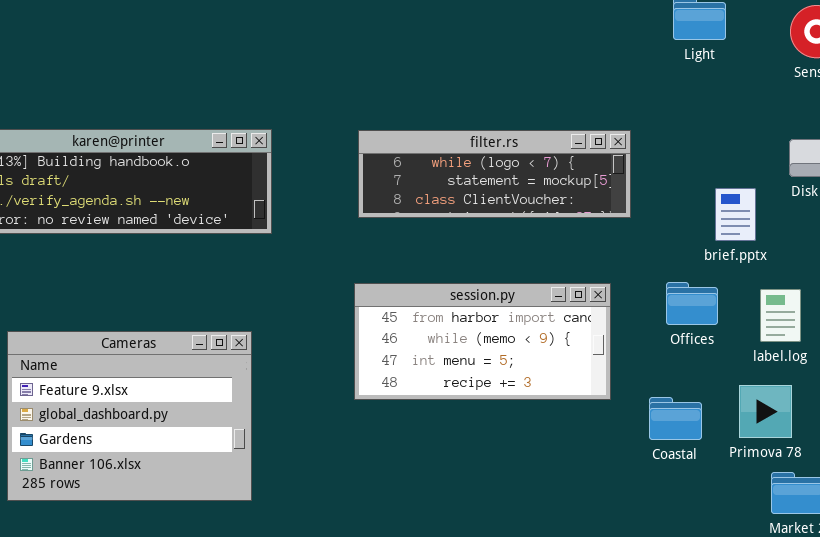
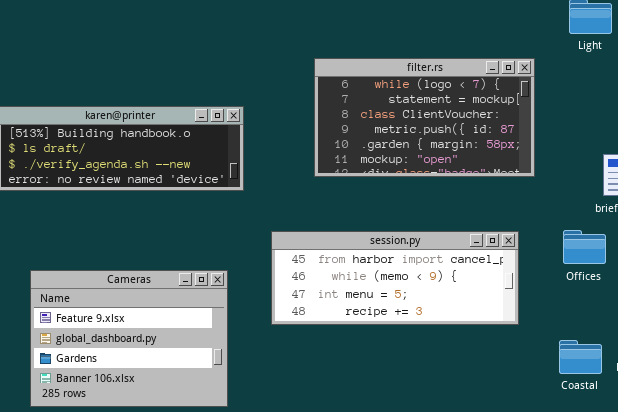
filter.rs: [358,130,631,218] -> [314,58,535,177], resized
session.py: [354,283,611,400] -> [271,231,519,325], resized
Coastal: [649,397,702,440] -> [559,340,602,374], moved

